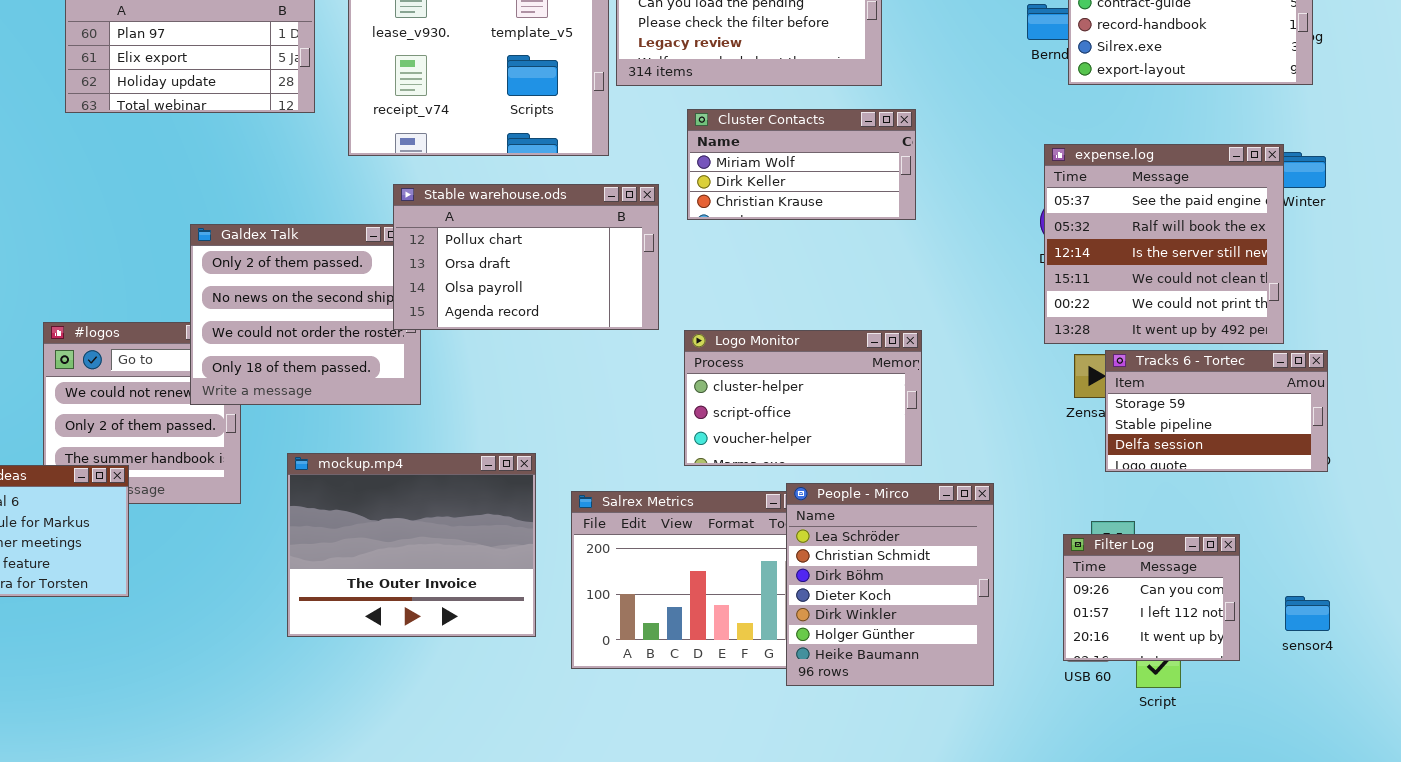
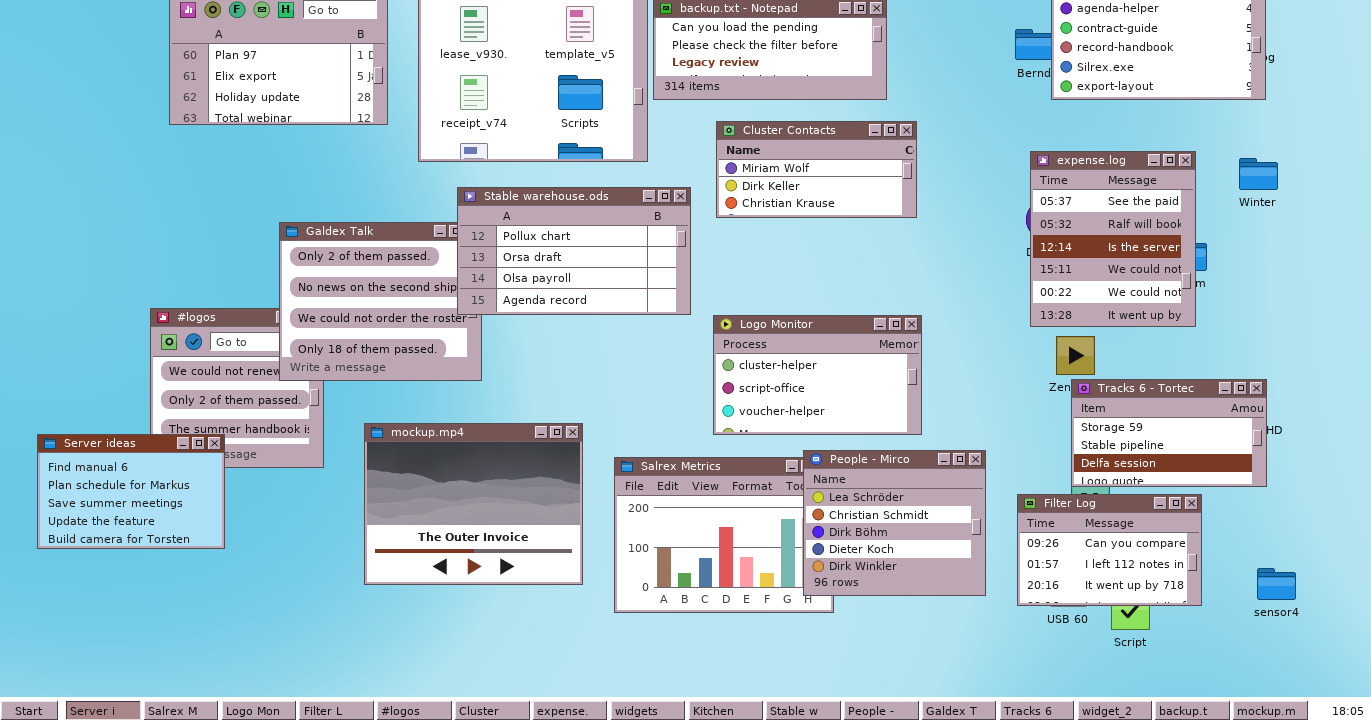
expense.log: [1044,144,1284,344] -> [1030,151,1196,327], resized
Tracks 6 - Tortec: [1105,350,1328,472] -> [1071,379,1267,487], moved
People - Mirco: [786,483,994,686] -> [803,450,986,596], resized
Filter Log: [1063,534,1240,661] -> [1017,494,1202,606], resized
sensor4: [1285,596,1330,631] -> [1257,568,1296,600], moved

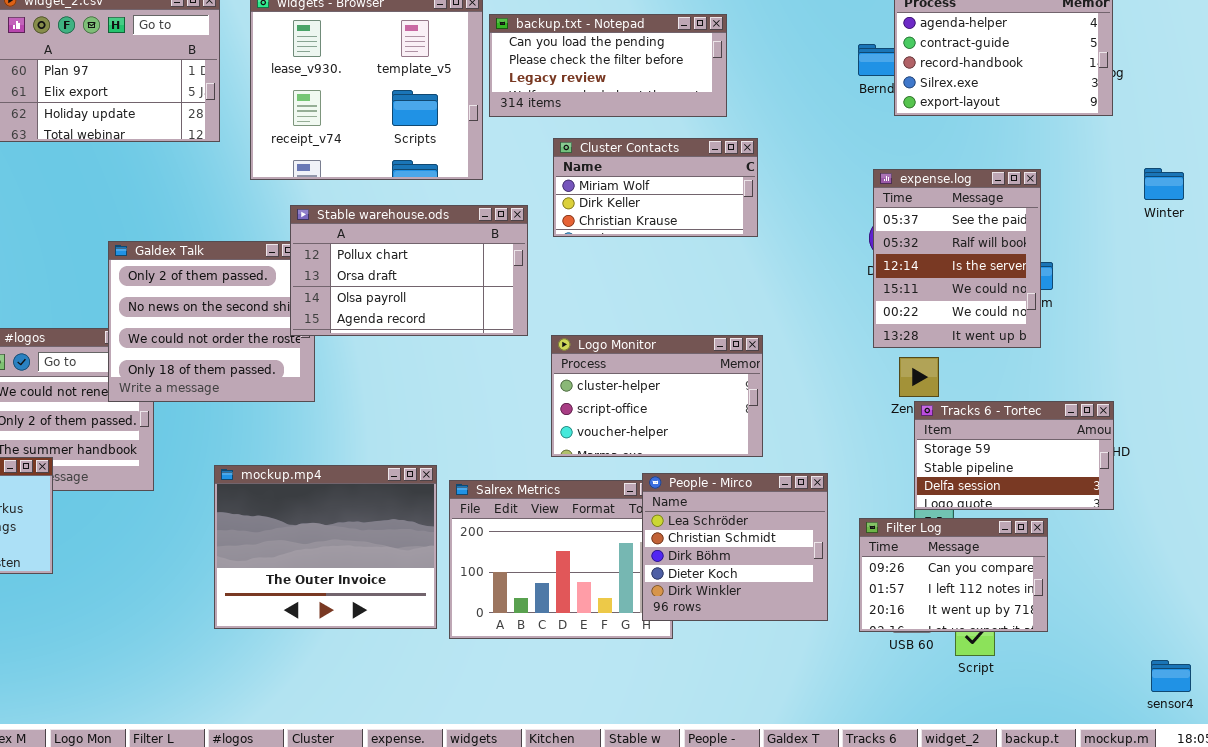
Winter: [1239,158,1278,190] -> [1144,168,1184,200], moved
mockup.mp4: [364,423,583,585] -> [214,465,437,629], moved
sensor4: [1257,568,1296,600] -> [1151,660,1191,692], moved

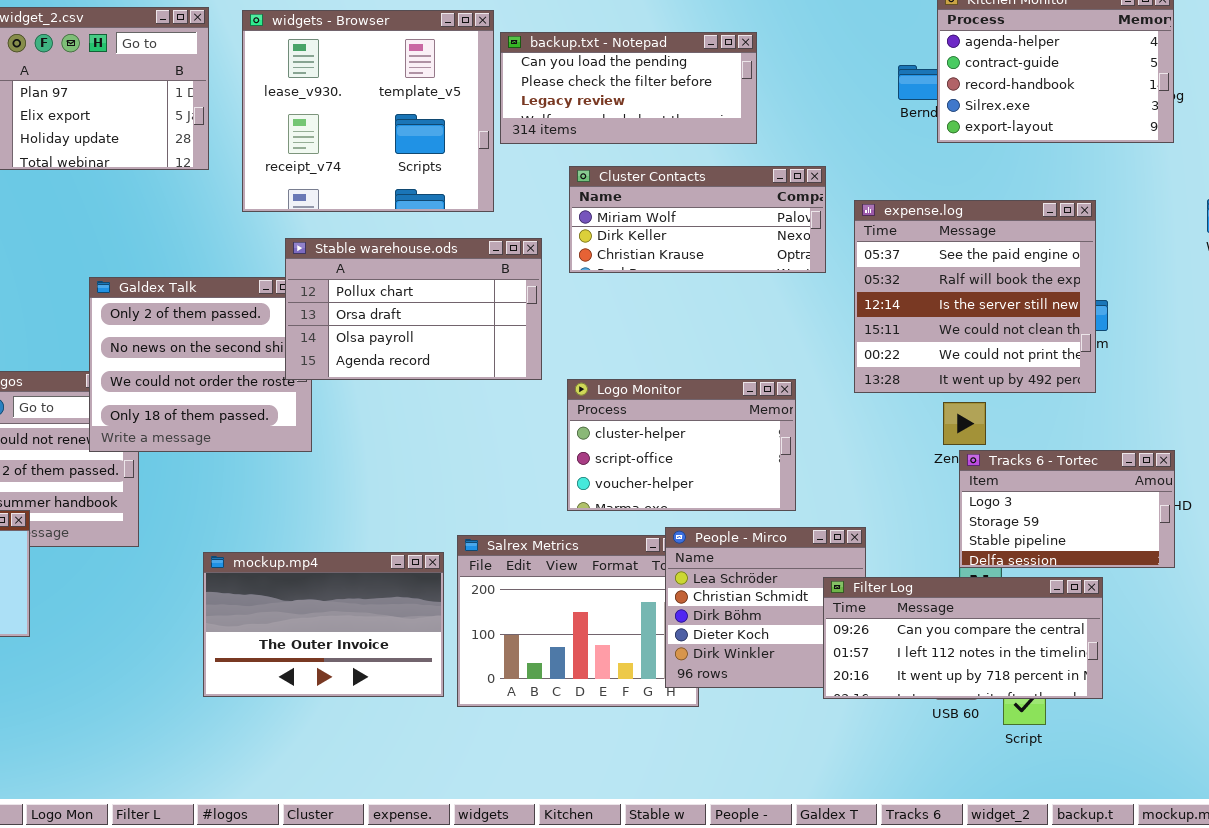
Cluster Contacts: [553,138,758,237] -> [569,166,826,273], resized
expense.log: [873,169,1041,348] -> [854,200,1096,393], resized
Tracks 6 - Tortec: [914,401,1114,510] -> [959,450,1175,568], scrolled up 1 row
mockup.mp4: [214,465,437,629] -> [203,552,444,697], resized
Filter Log: [859,518,1048,632] -> [823,577,1103,699], resized

